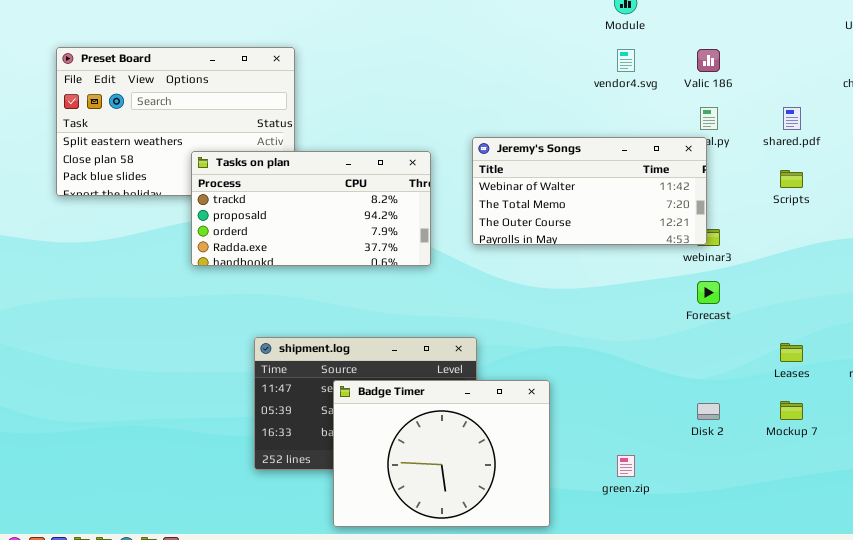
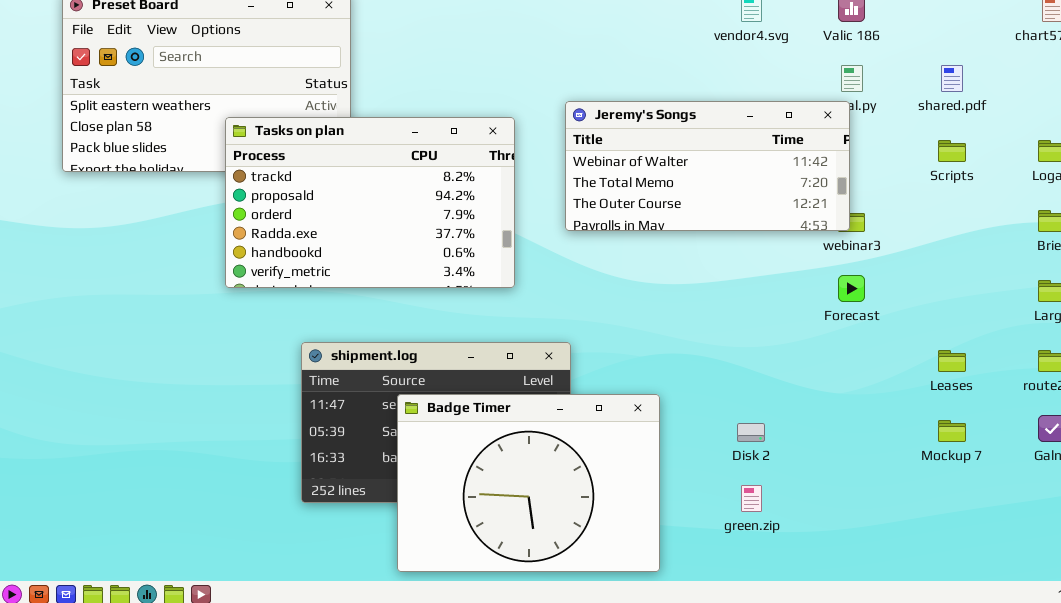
Tasks on plan: [191,151,431,266] -> [225,117,515,288], resized
Disk 2: [697,403,720,420] -> [737,423,765,442], moved

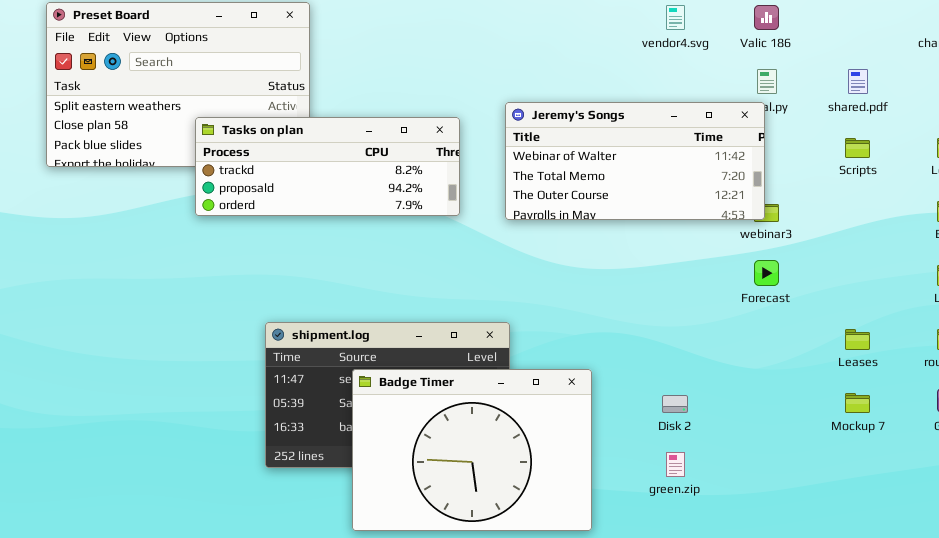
Tasks on plan: [225,117,515,288] -> [195,117,460,216], resized

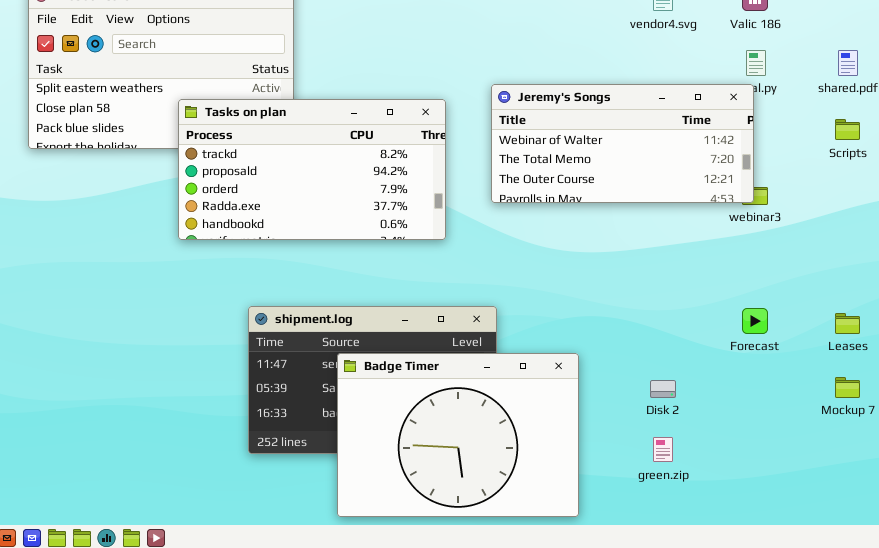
Tasks on plan: [195,117,460,216] -> [178,99,446,240], resized
Forecast: [754,260,779,286] -> [742,308,768,334], moved

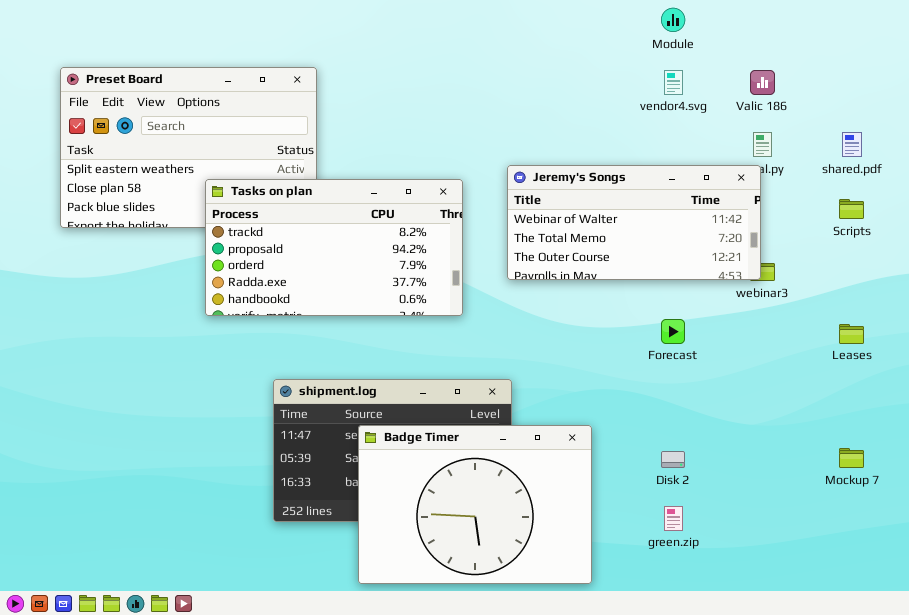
Forecast: [742,308,768,334] -> [661,319,685,344], moved
Leases: [835,313,860,334] -> [839,324,864,344], moved

